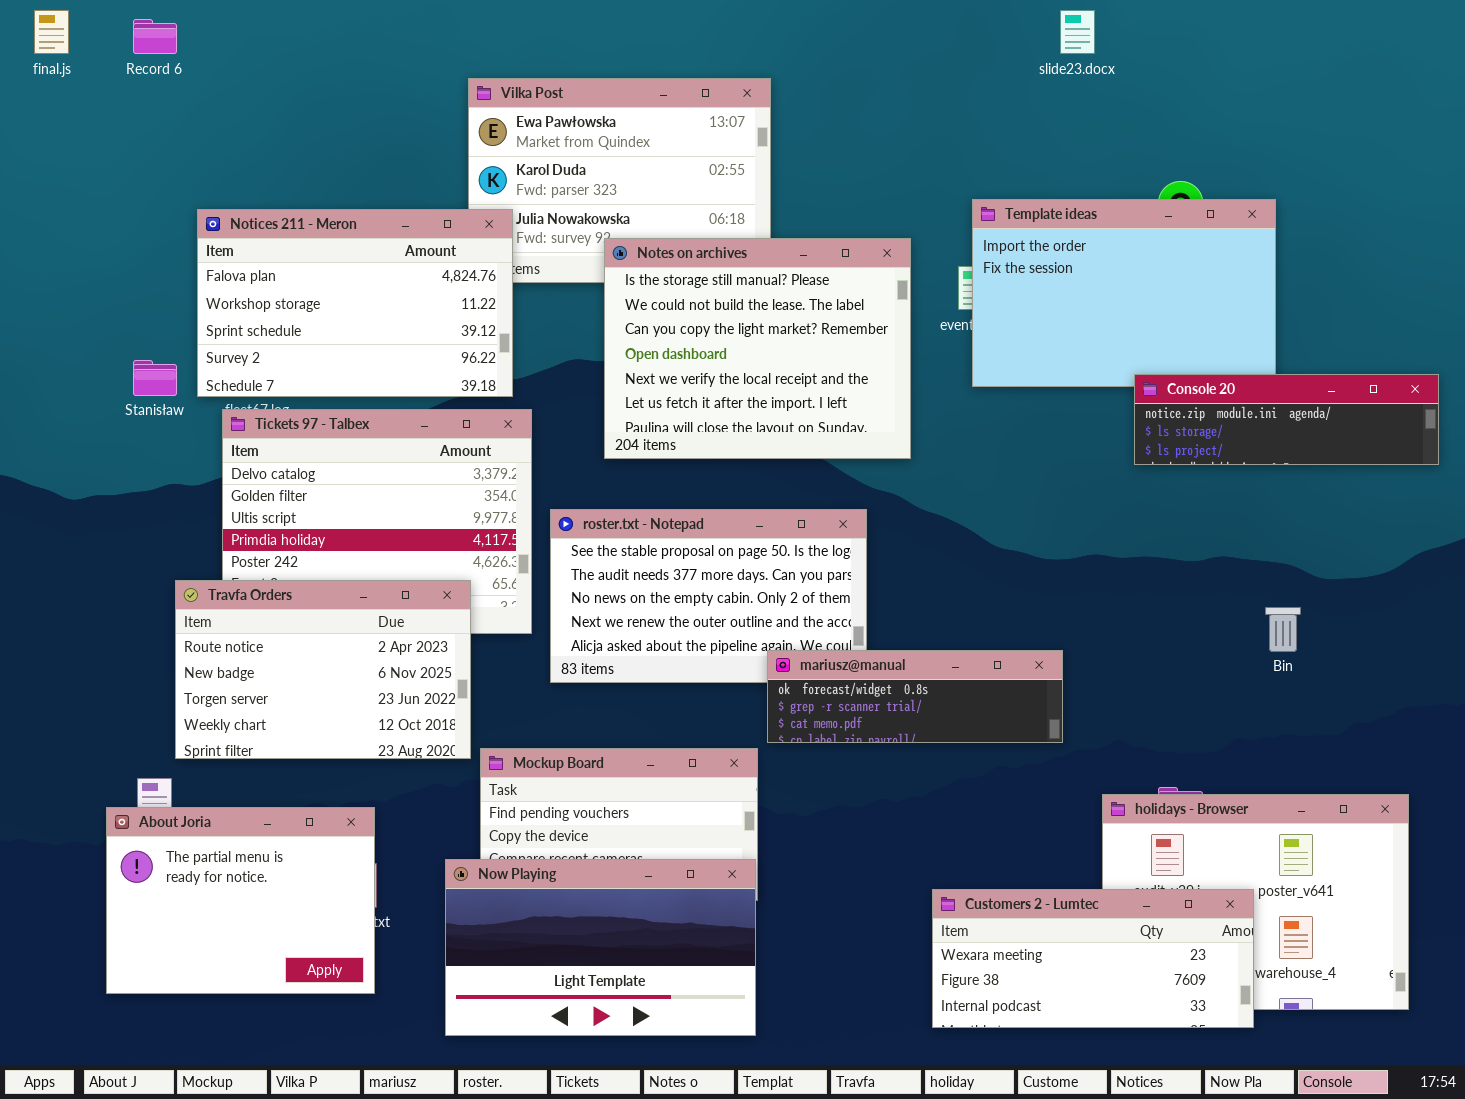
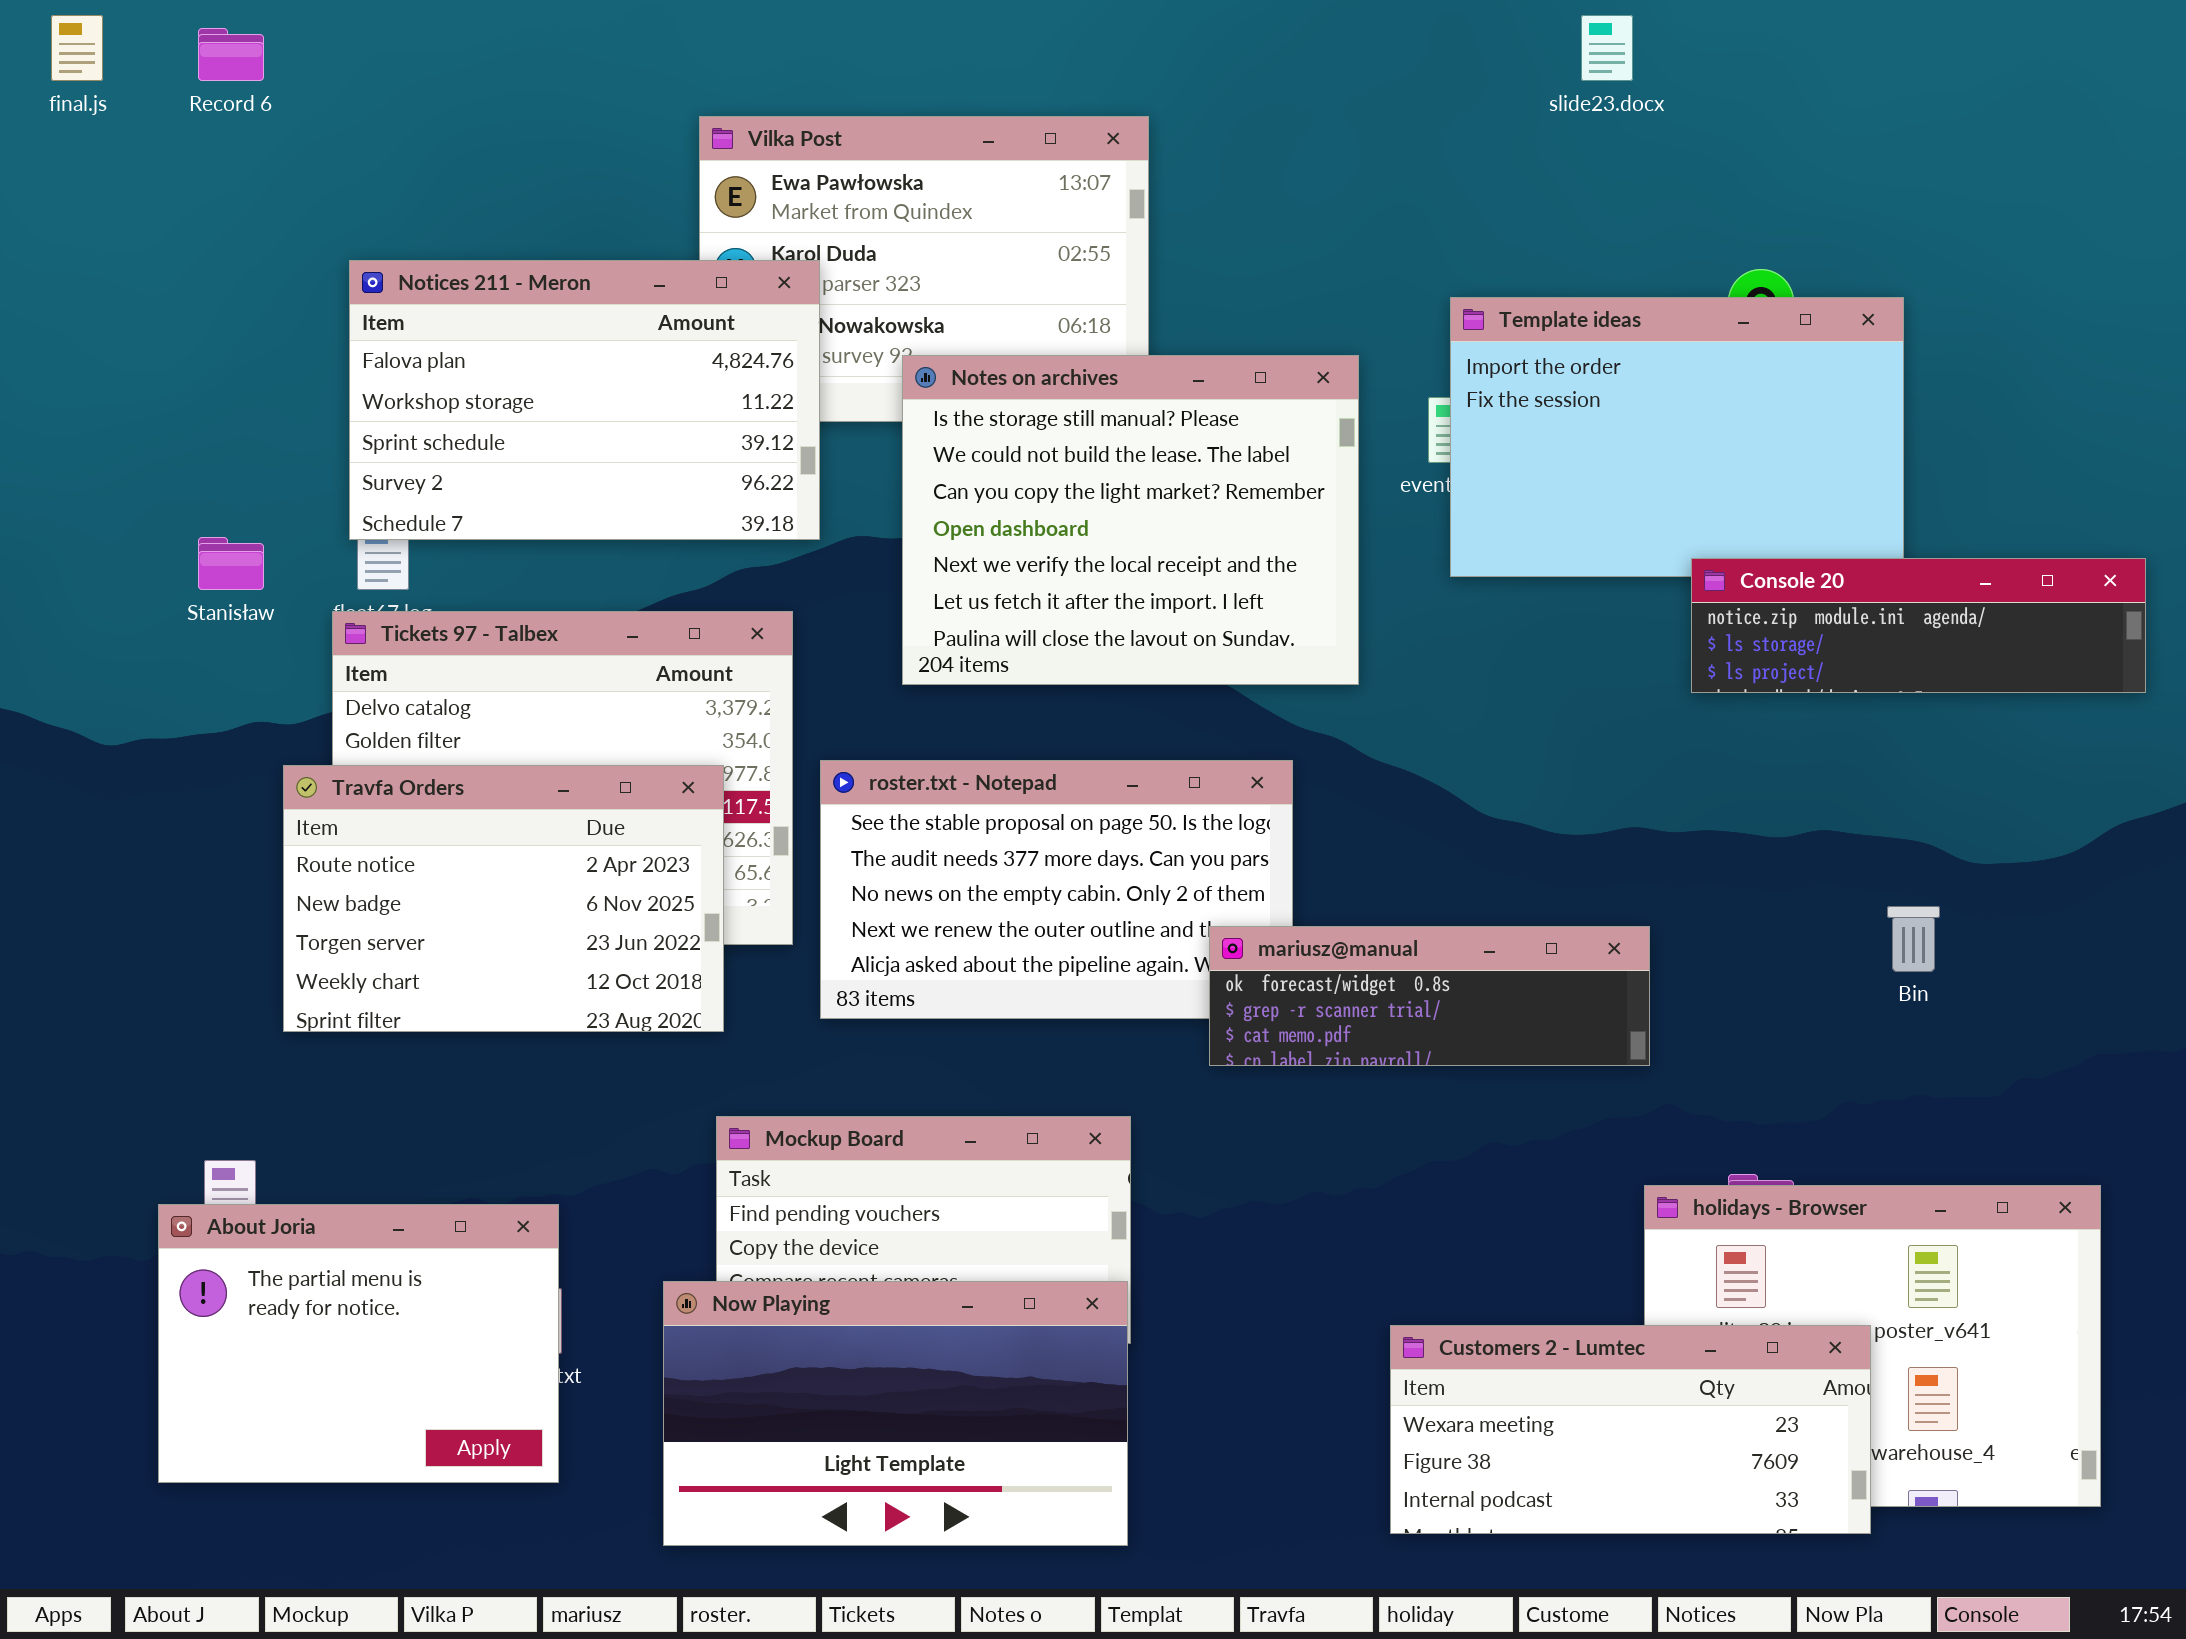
Notices 211 - Meron: [197,209,513,397] -> [349,260,820,540], moved
Travfa Orders: [175,580,471,759] -> [283,765,724,1032], moved
mariusz@manual: [767,650,1063,743] -> [1209,926,1650,1066], moved

